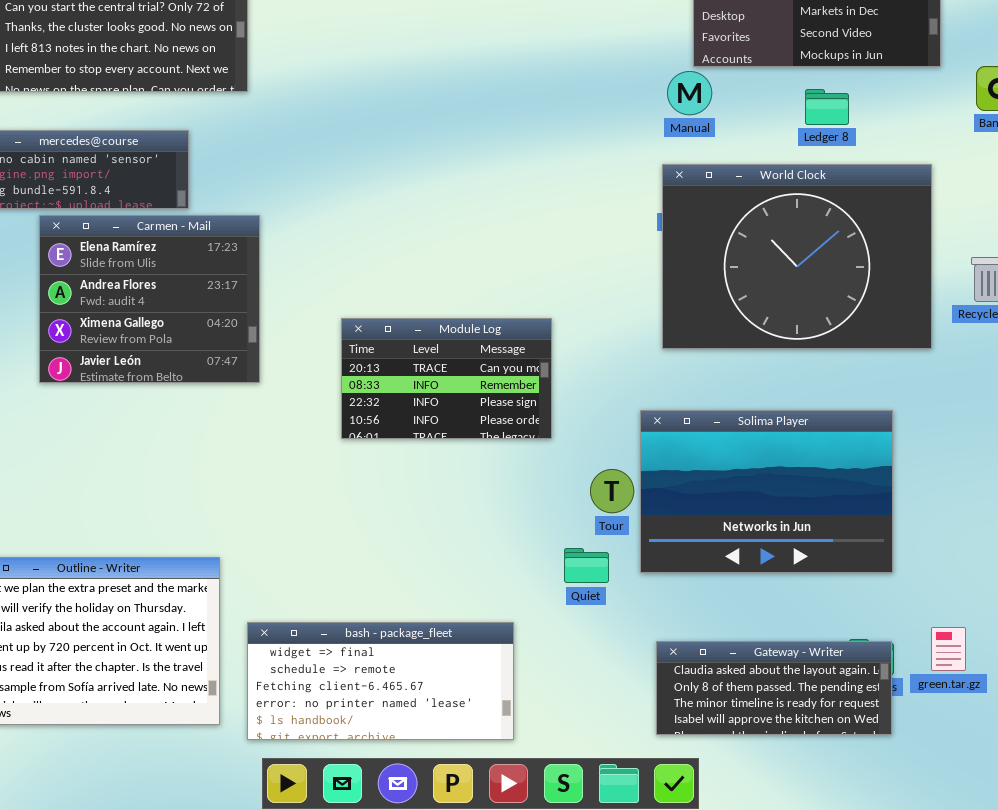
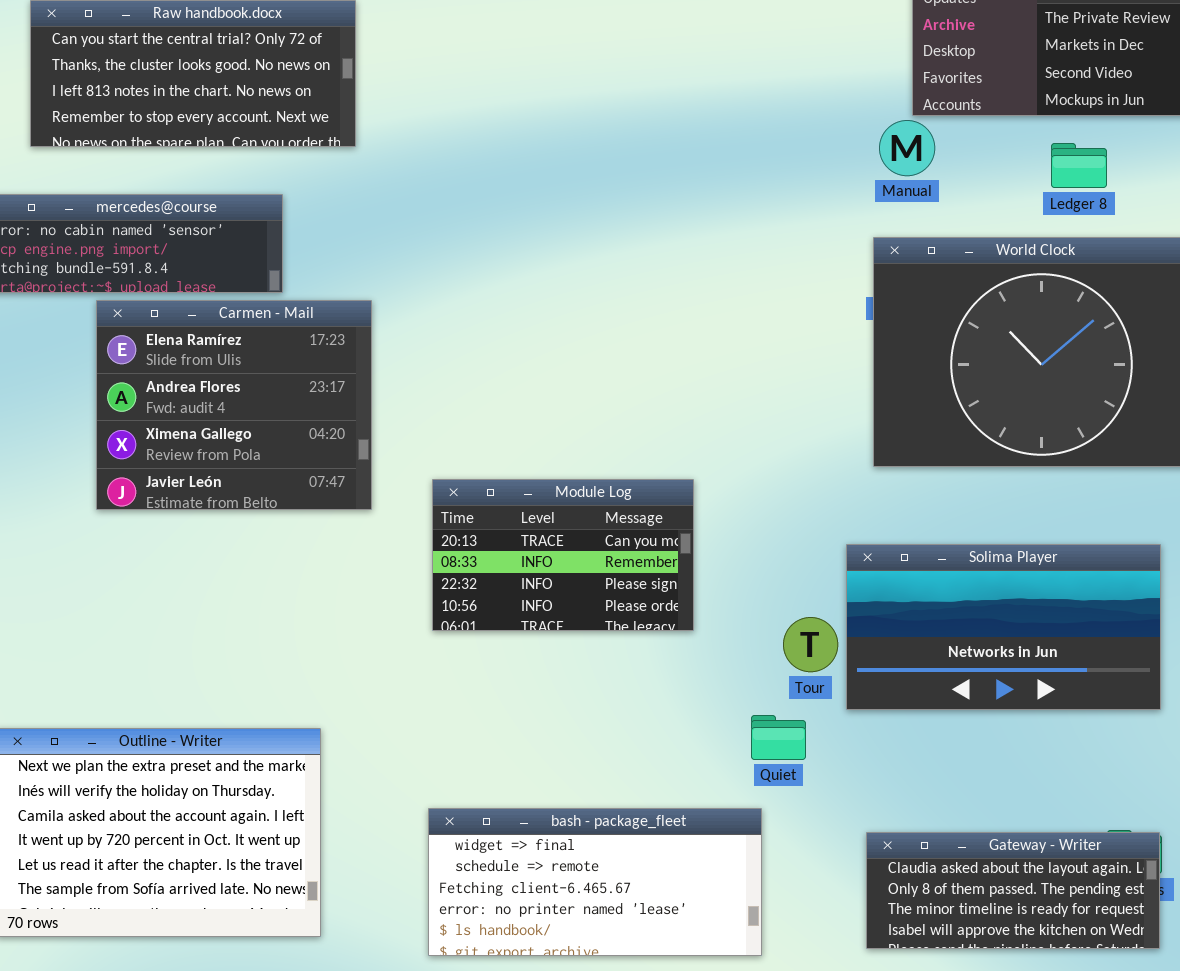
Module Log: [341,318,552,439] -> [432,479,694,631], moved
Solima Player: [640,410,893,573] -> [846,544,1161,710], resized
bash - package_fleet: [247,622,514,740] -> [428,808,762,956], moved

